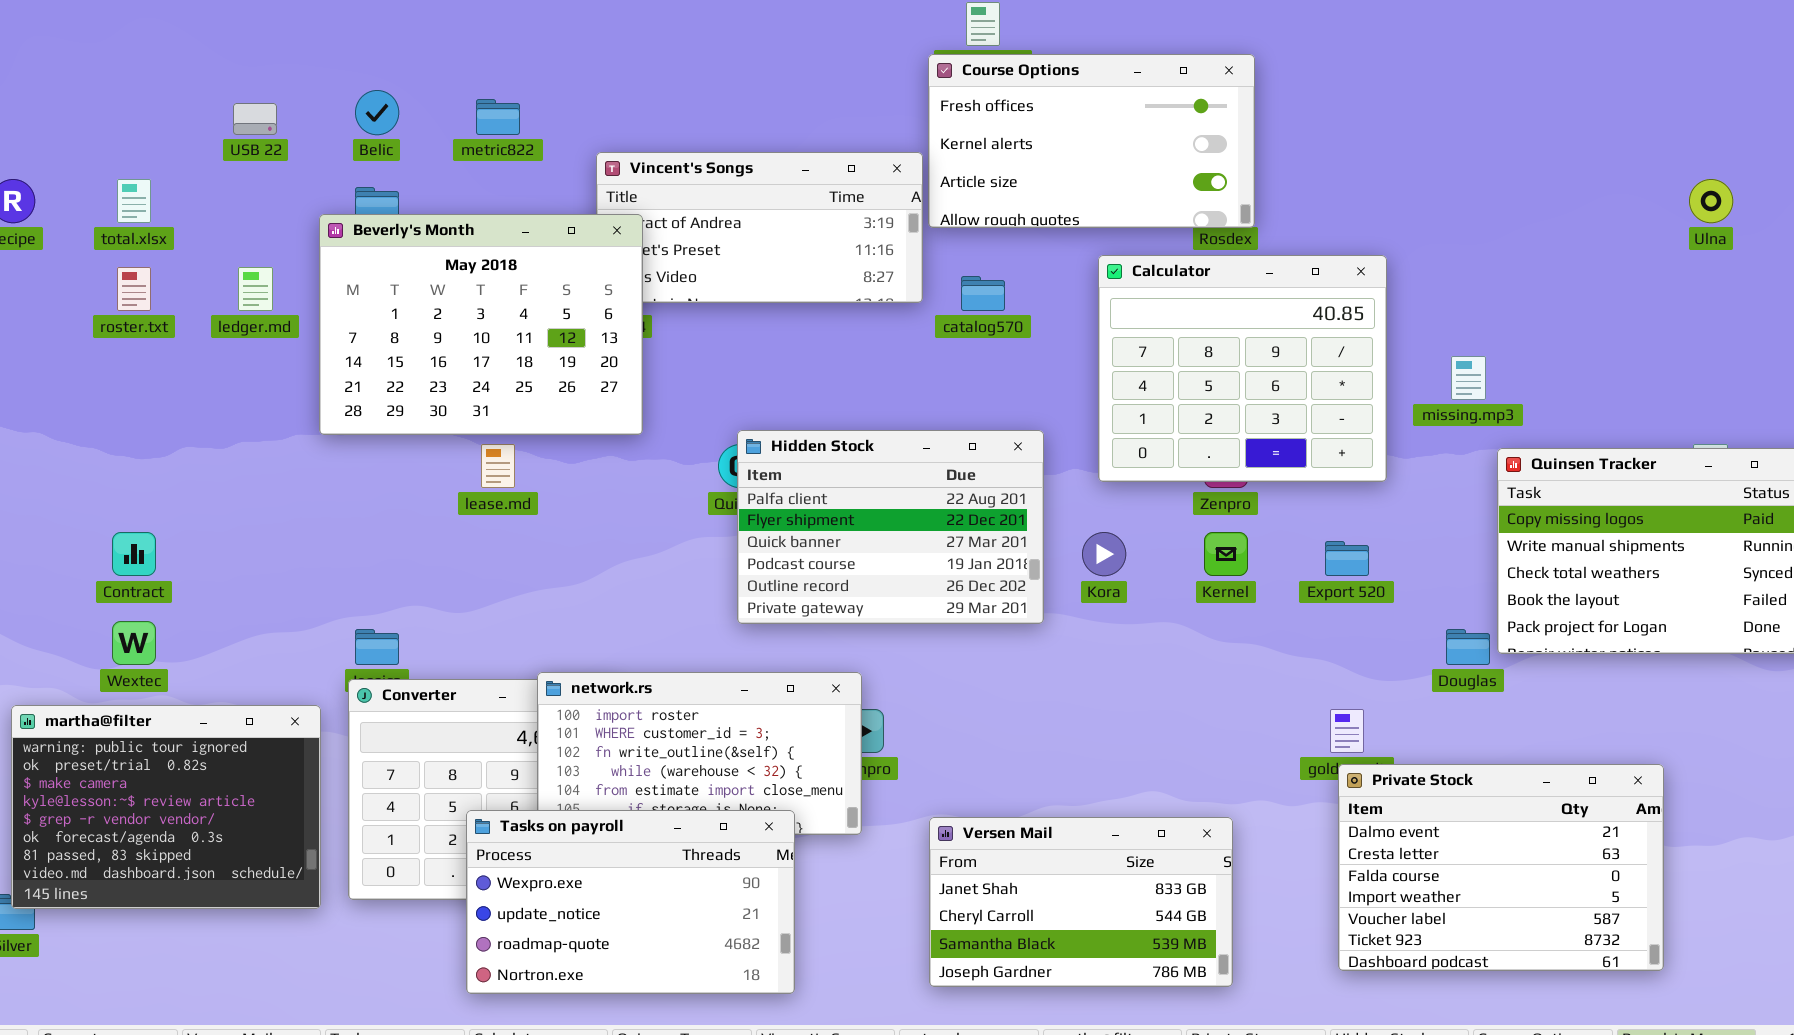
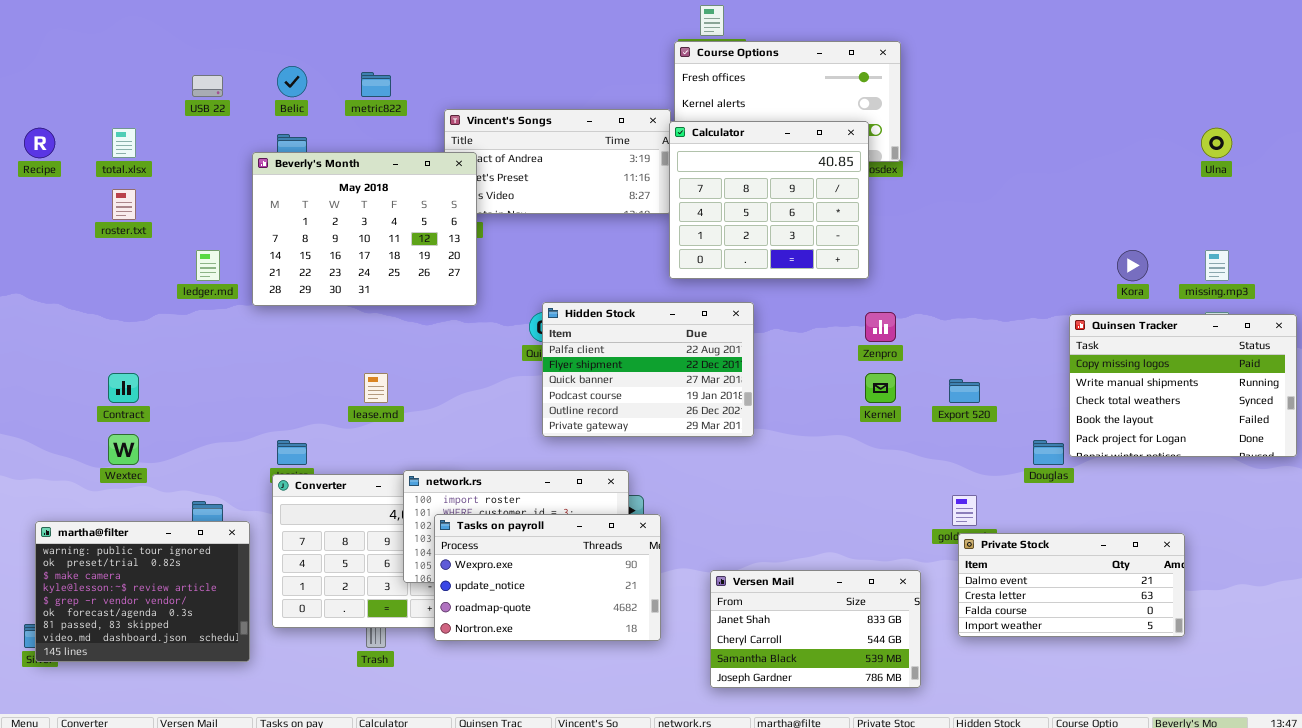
Calculator: [1098,255,1387,482] -> [669,121,869,279], moved
ledger.md: [238,267,273,311] -> [196,250,220,281], moved
missing.mp3: [1451,356,1486,400] -> [1205,250,1229,281], moved
lease.md: [481,444,515,488] -> [364,373,388,403], moved
Kora: [1082,532,1126,576] -> [1117,250,1148,281], moved
martha@filter: [11,705,321,909] -> [35,521,250,662], moved
Private Stock: [1338,764,1664,971] -> [958,533,1185,637], resized
Tasks on payroll: [466,810,795,994] -> [434,514,661,641], moved
Versen Mail: [929,817,1233,987] -> [710,570,921,688], moved

